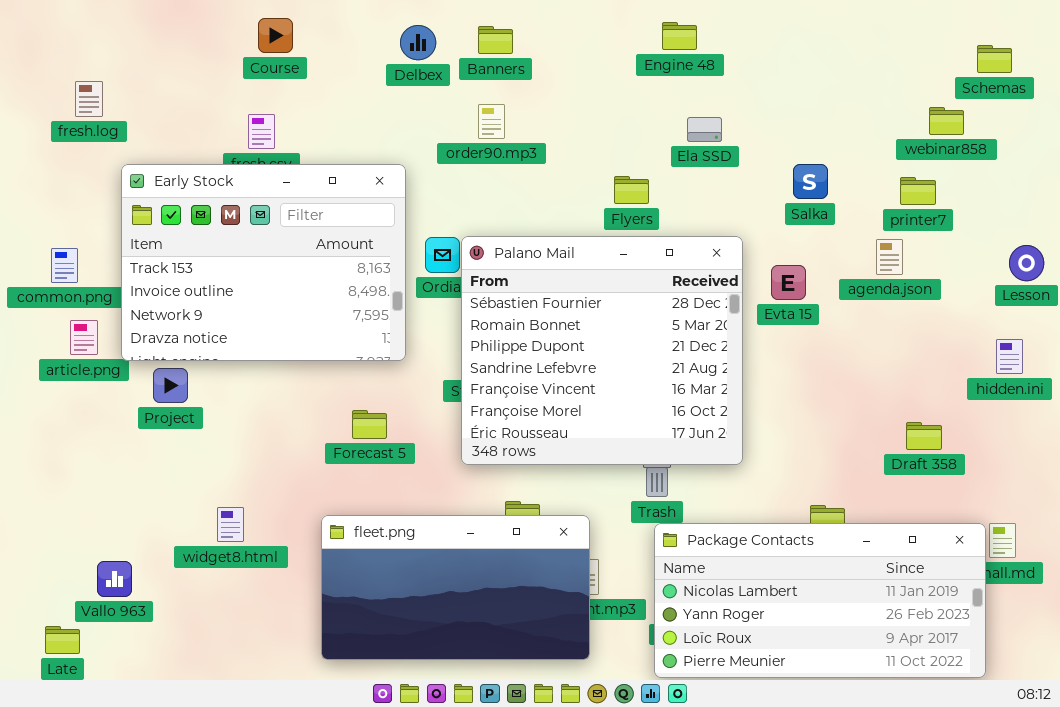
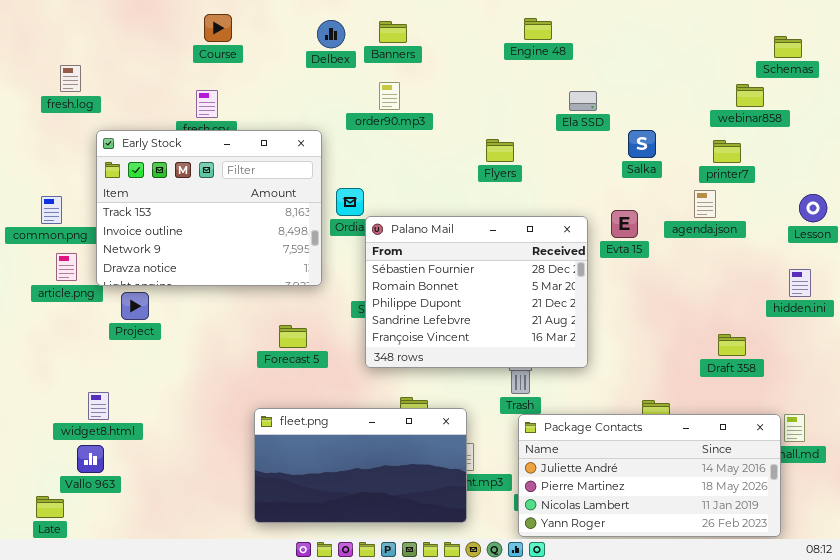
Ela SSD: [687,117,722,142] -> [569,91,597,111], moved
Palano Mail: [461,236,743,465] -> [365,216,588,368], resized
widget8.html: [217,507,244,542] -> [88,392,109,420], moved
Package Contacts: [654,523,986,678] -> [518,414,781,537], scrolled up 2 rows

